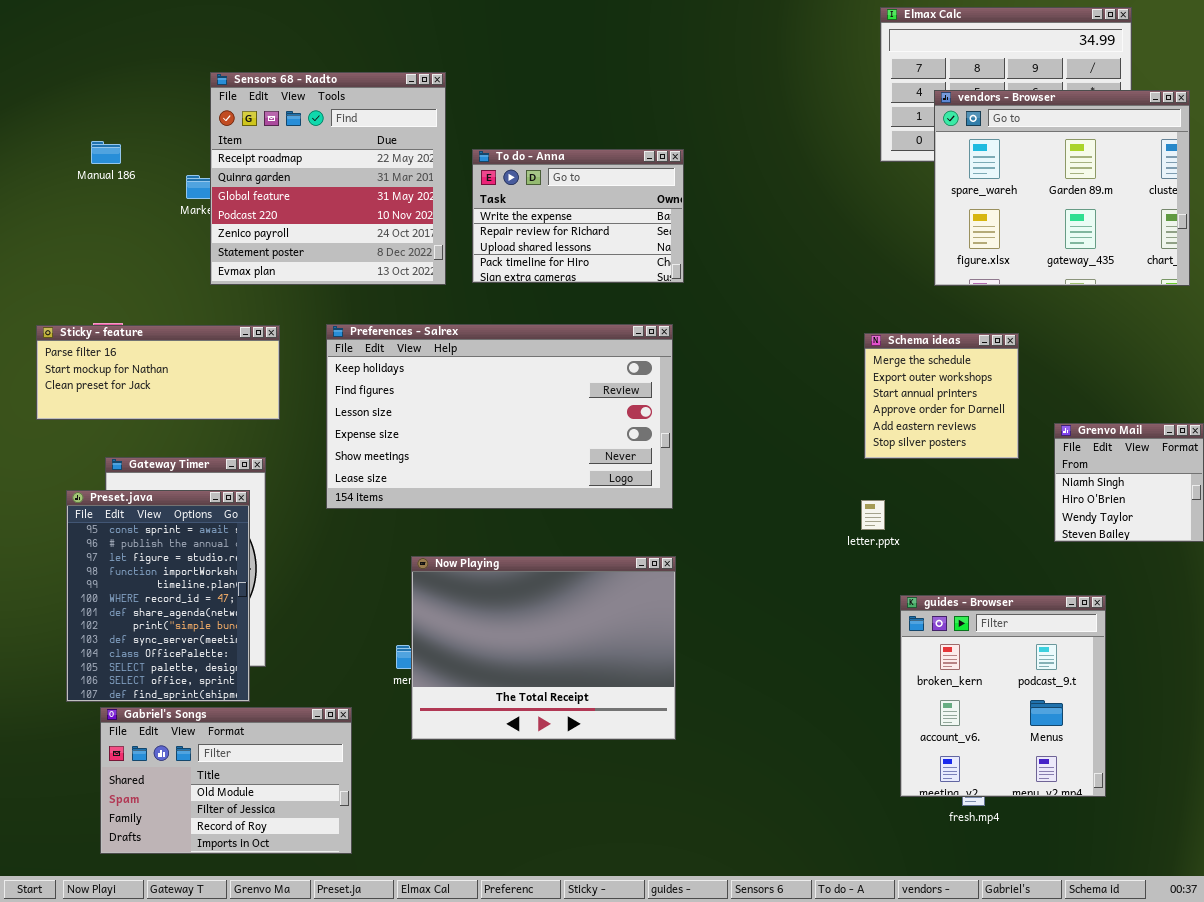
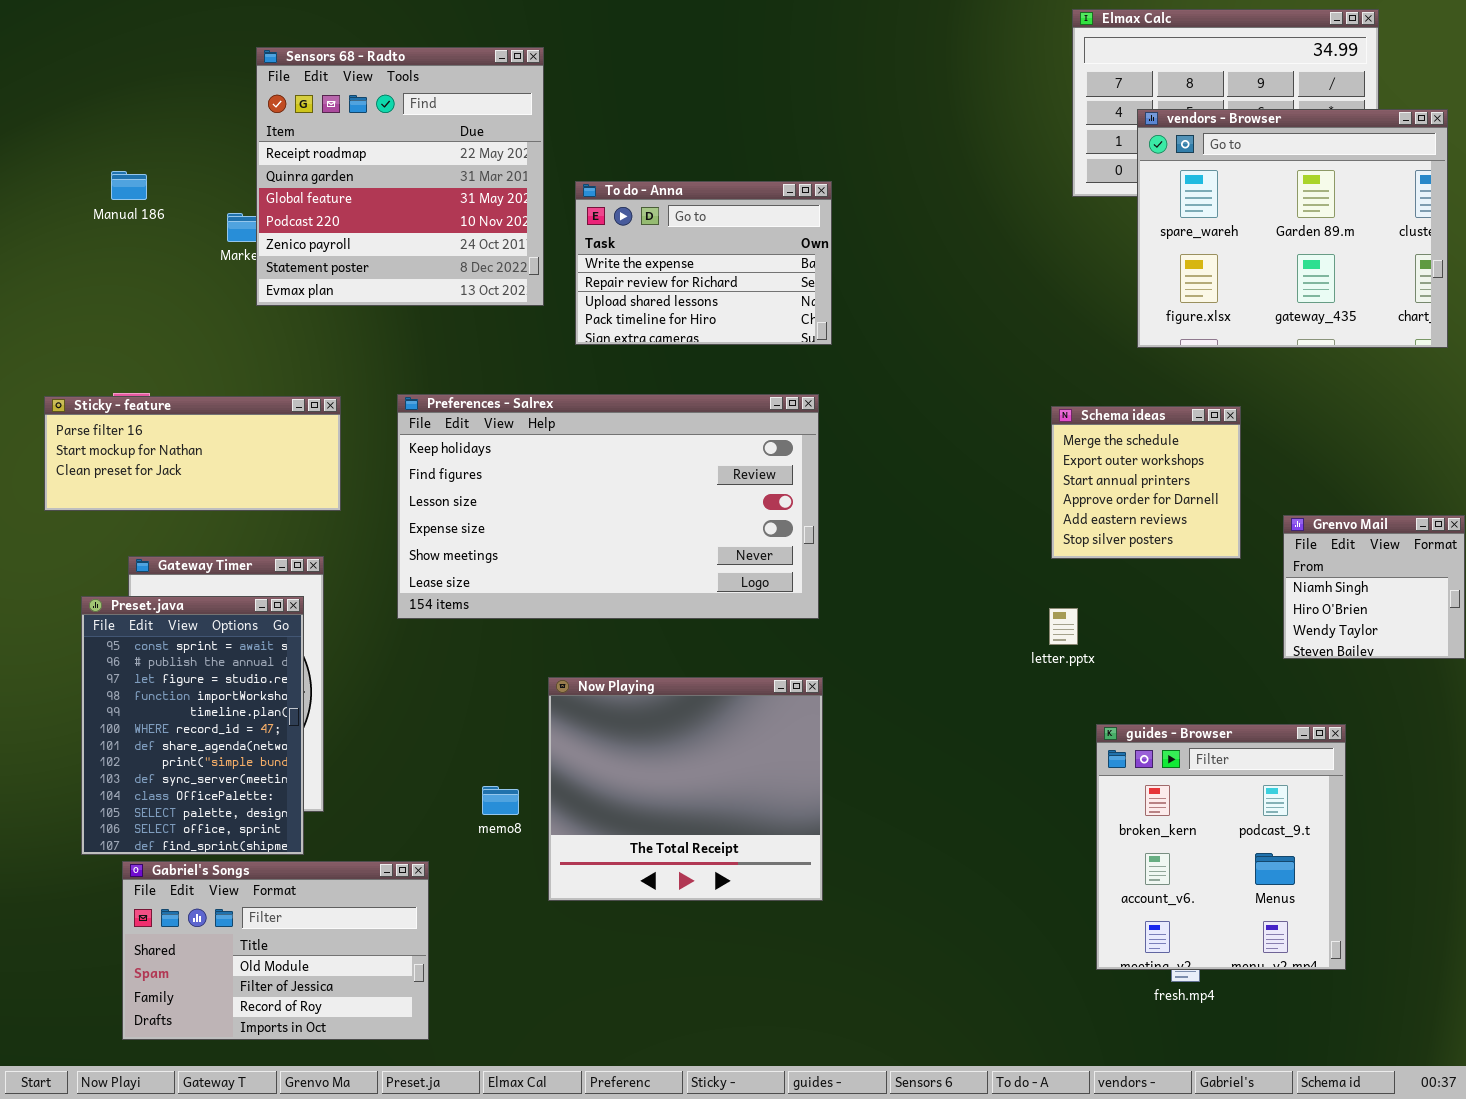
Sensors 68 - Radto: [210,72,446,285] -> [256,47,544,306], moved
Now Playing: [411,556,676,740] -> [548,677,823,901], resized

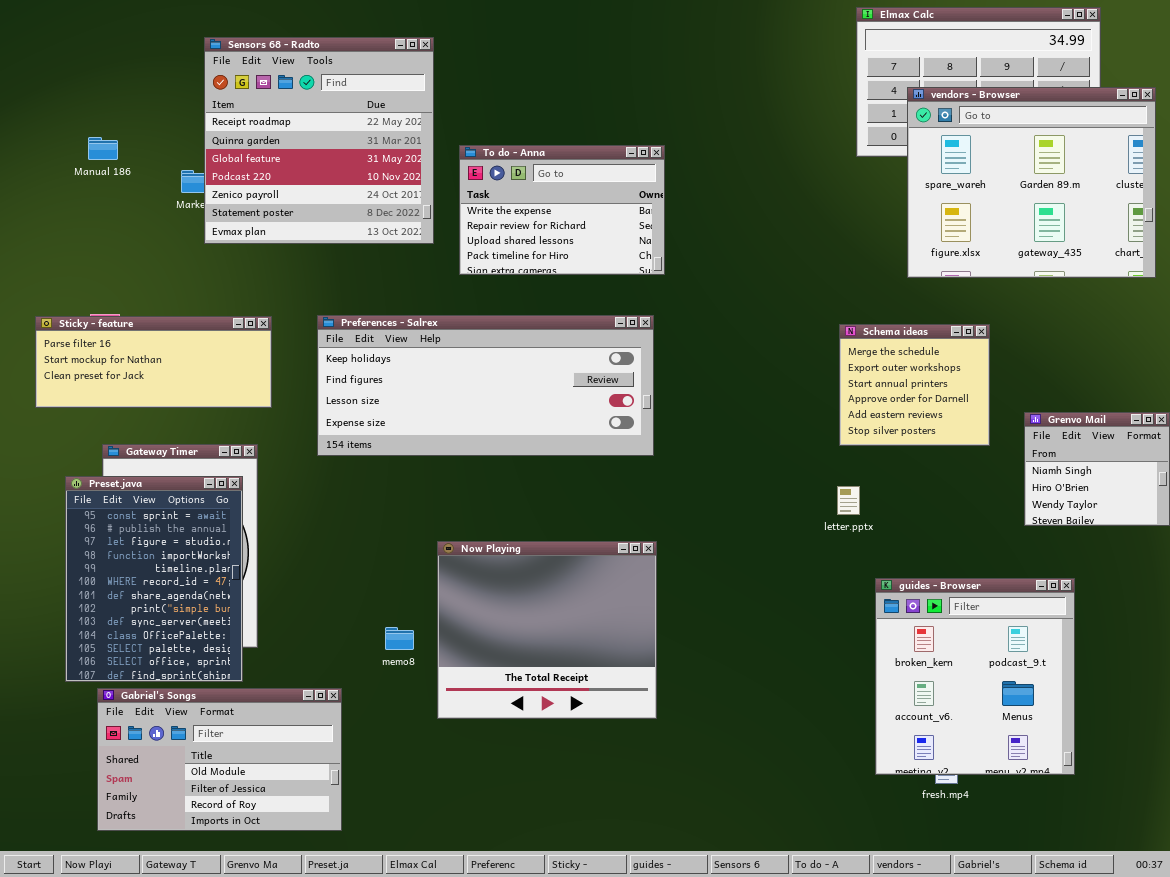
Preferences - Salrex: [397,394,819,619] -> [317,315,654,456], resized

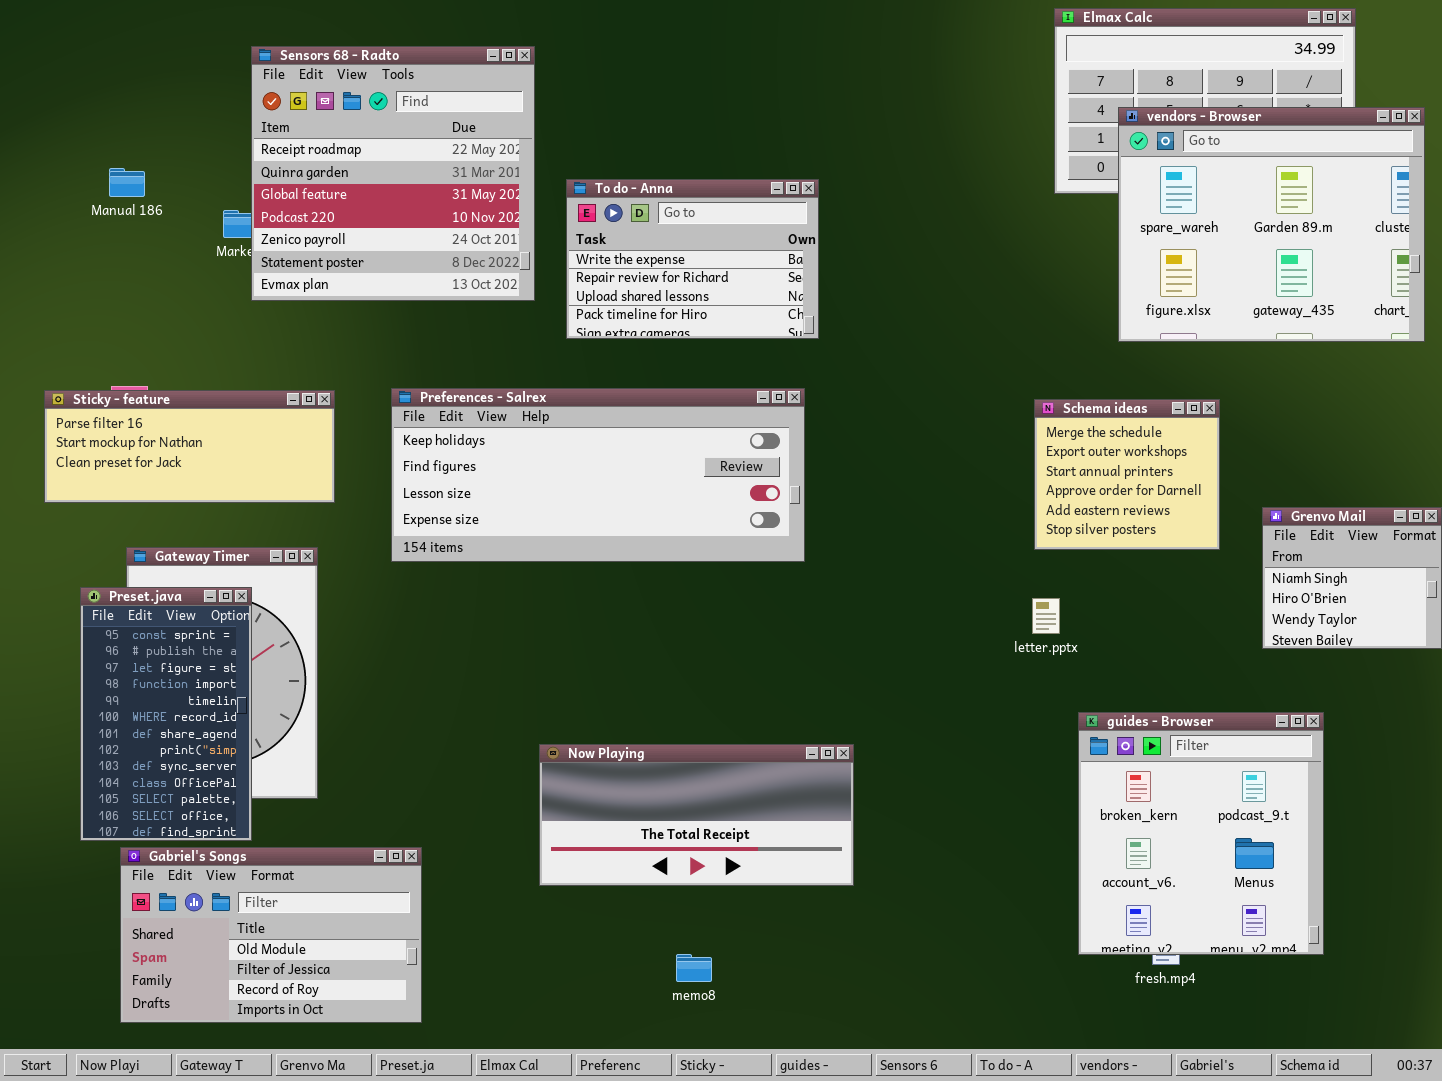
Preset.java: [65,476,243,682] -> [80,587,252,841], resized
Now Playing: [437,541,657,719] -> [539,744,854,886], resized
memo8: [385,627,414,650] -> [676,954,712,982], moved

